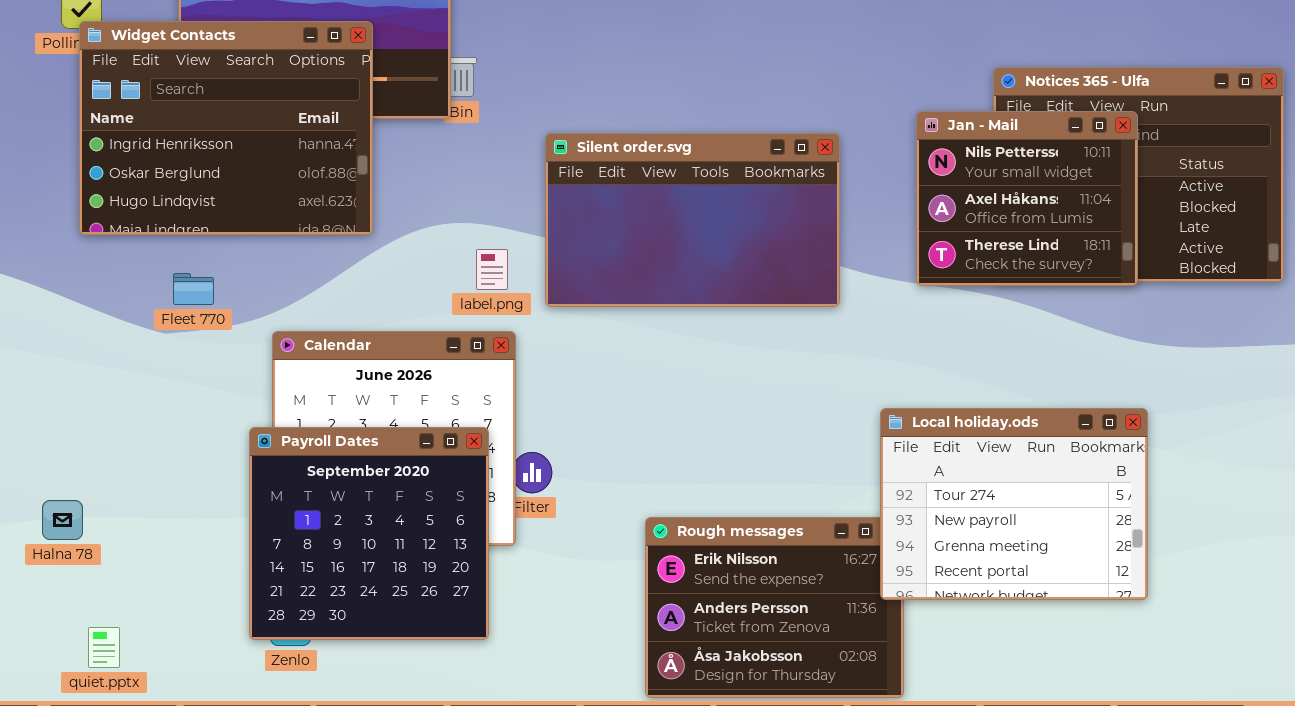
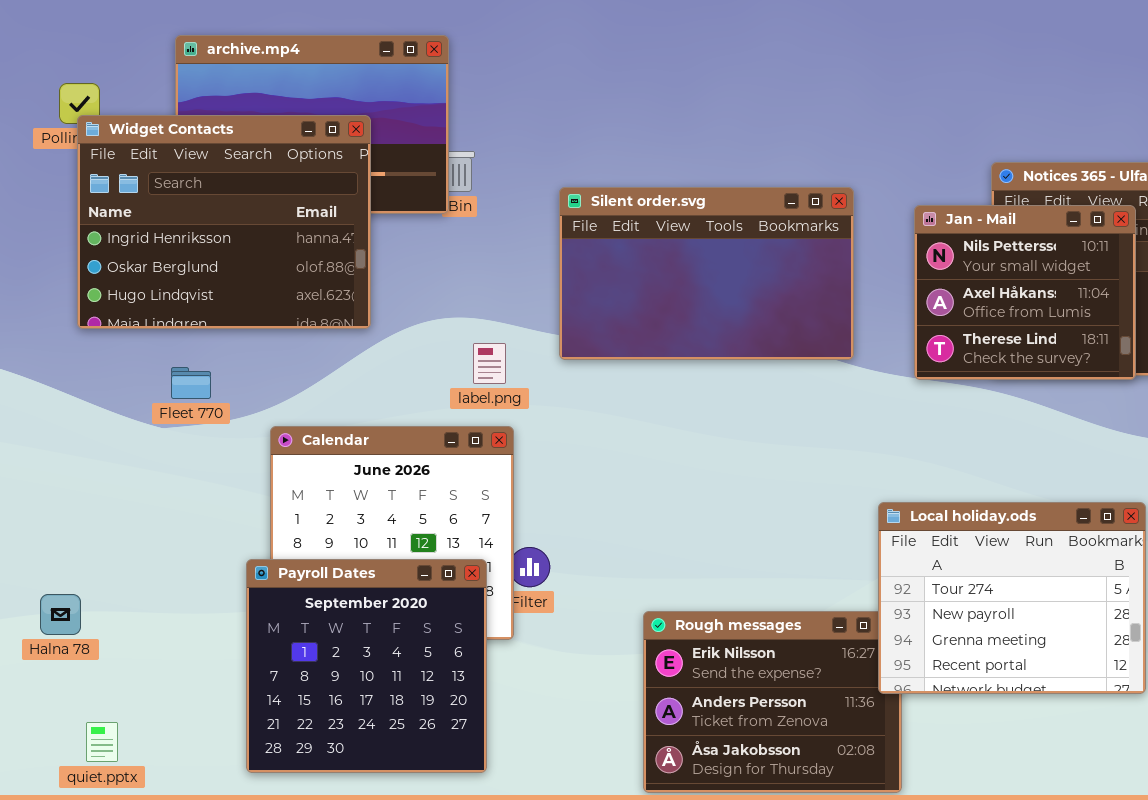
Silent order.svg: [545,133,840,307] -> [559,187,854,360], moved
Payroll Dates: [249,427,489,640] -> [246,559,487,773], moved

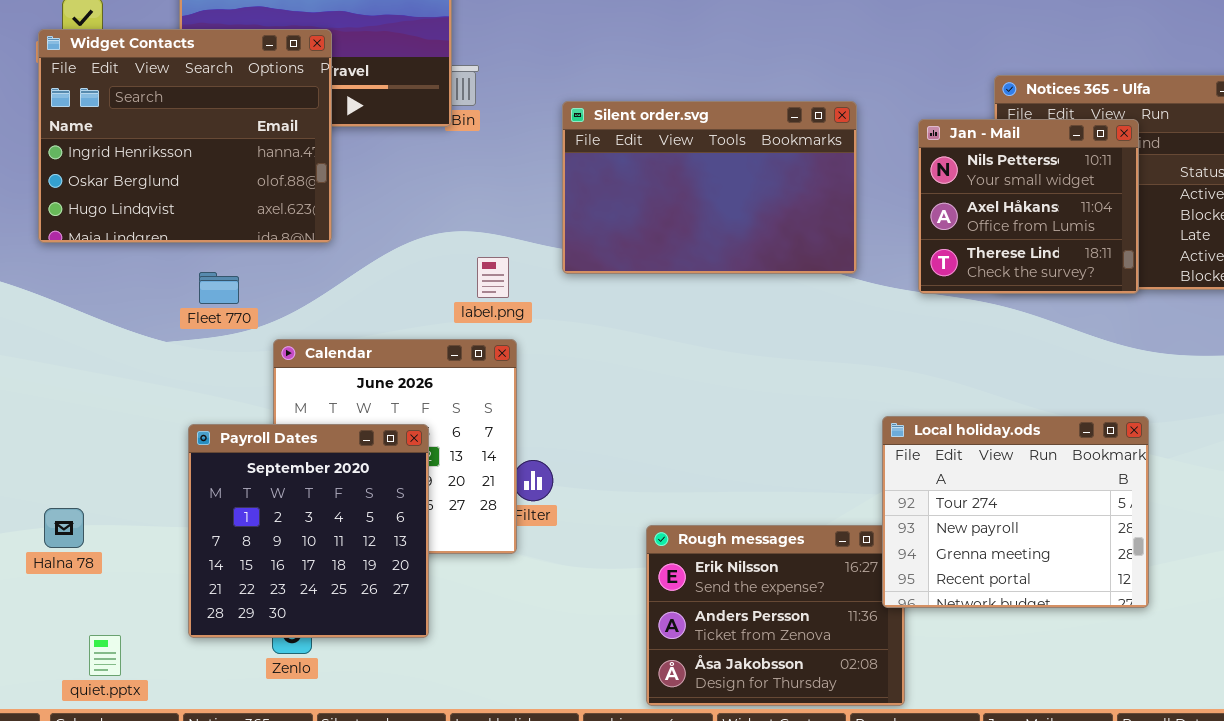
Widget Contacts: [77,115,371,329] -> [38,29,332,243], moved
Fleet 770: [171,367,211,399] -> [199,272,239,304], moved
Payroll Dates: [246,559,487,773] -> [188,424,429,638], moved

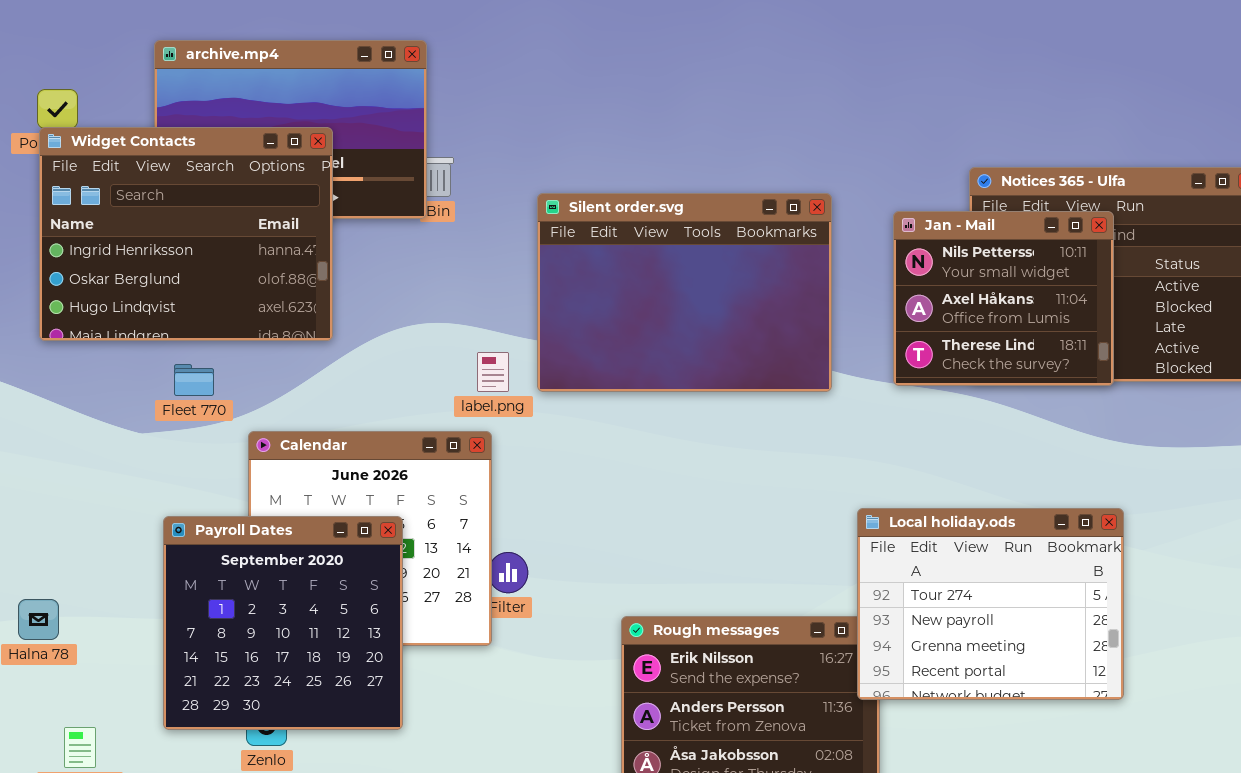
Widget Contacts: [38,29,332,243] -> [39,127,333,341], moved
Silent order.svg: [562,101,857,274] -> [537,193,832,392], resized
label.png: [477,257,509,298] -> [477,352,509,392], moved

